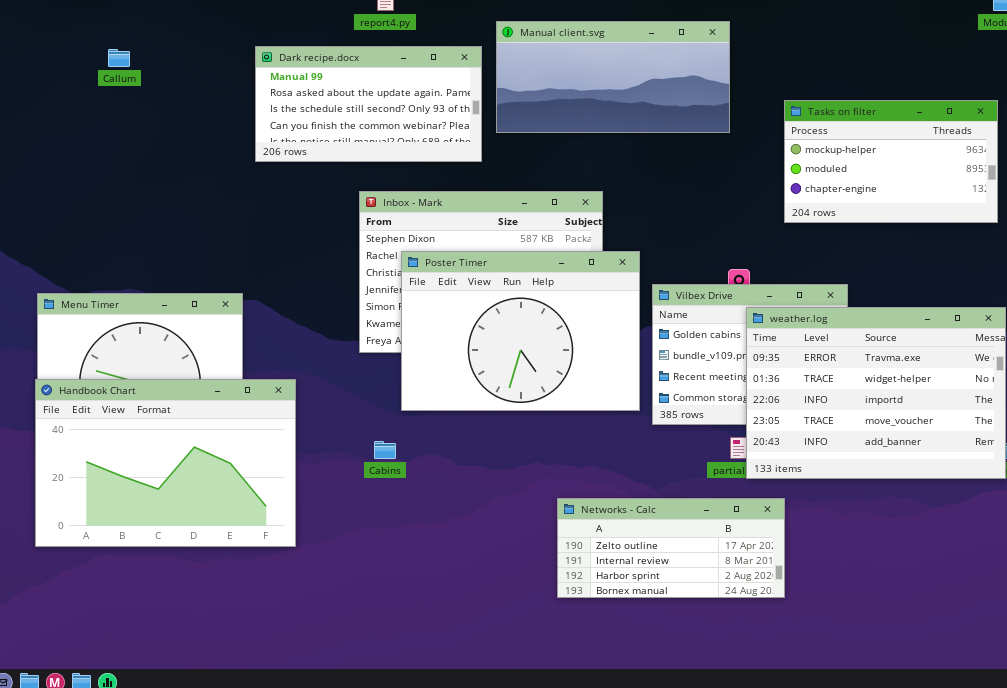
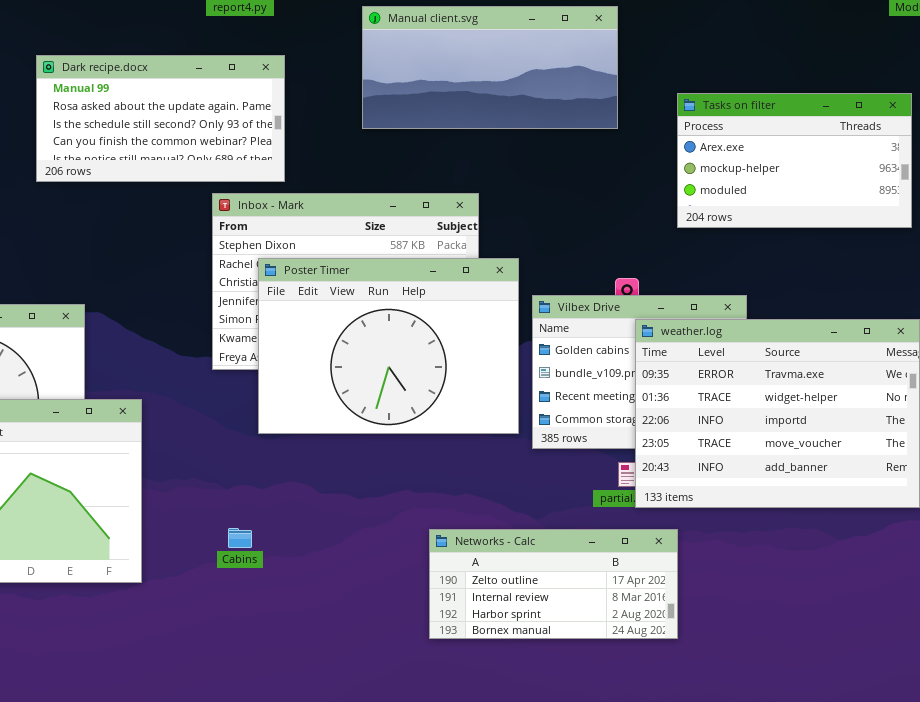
Dark recipe.docx: [255,46,482,162] -> [36,55,285,182], moved
Tasks on filter: [784,100,998,223] -> [677,93,912,228], scrolled up 1 row
Cabins: [374,441,396,459] -> [228,528,252,548], moved

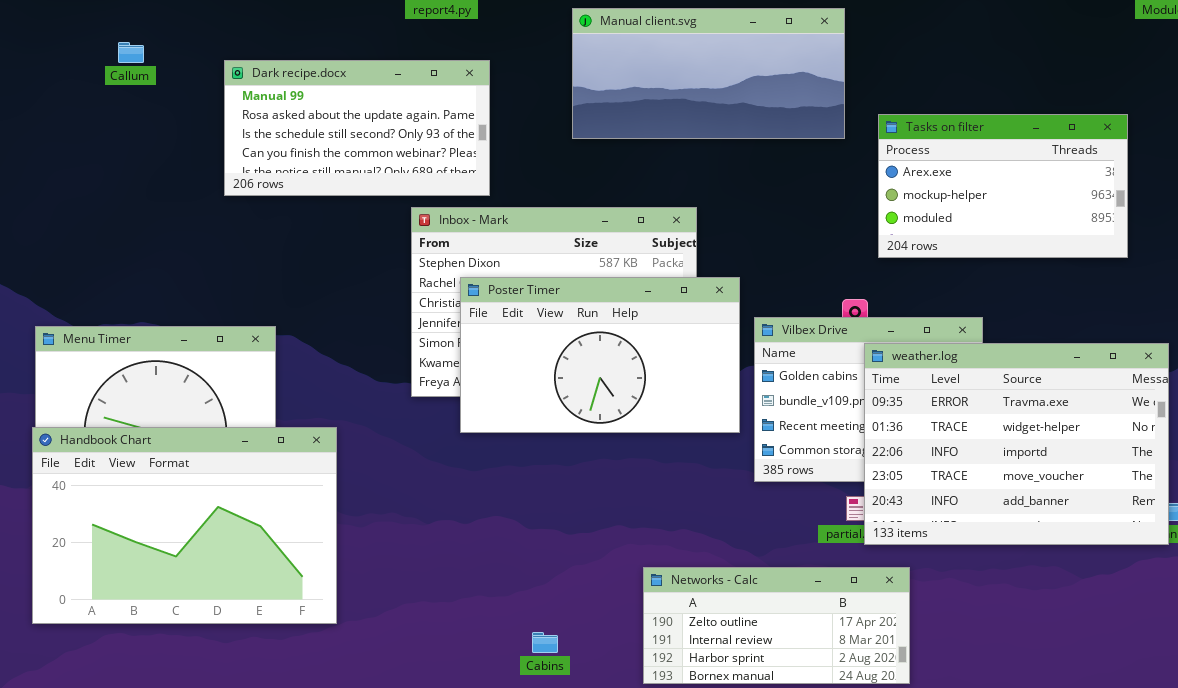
Tasks on filter: [677,93,912,228] -> [878,114,1128,258], moved
Poster Timer: [258,258,519,434] -> [460,277,740,433], resized
Cabins: [228,528,252,548] -> [532,632,558,653], moved

